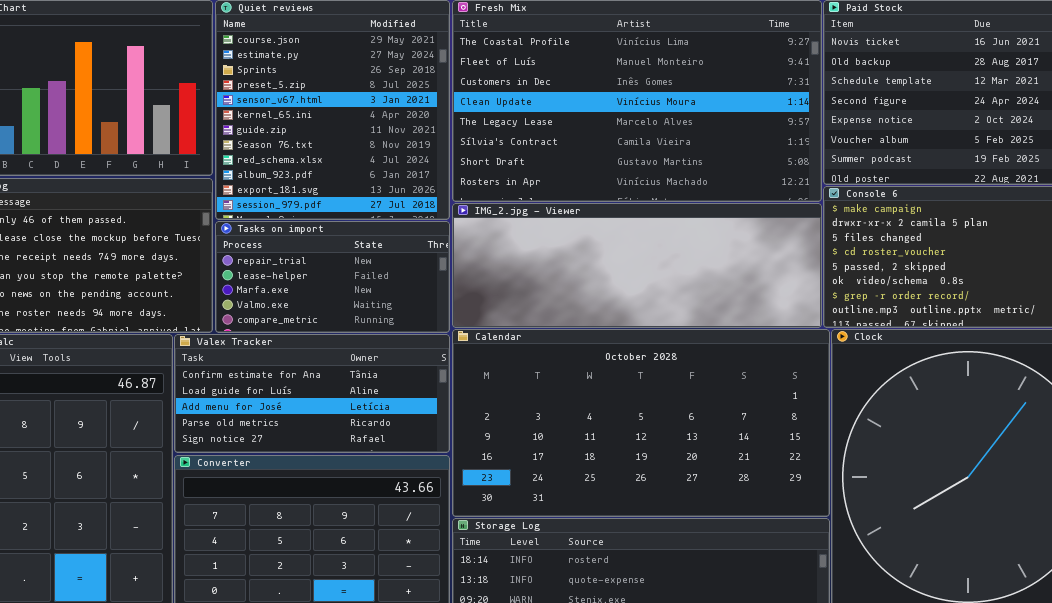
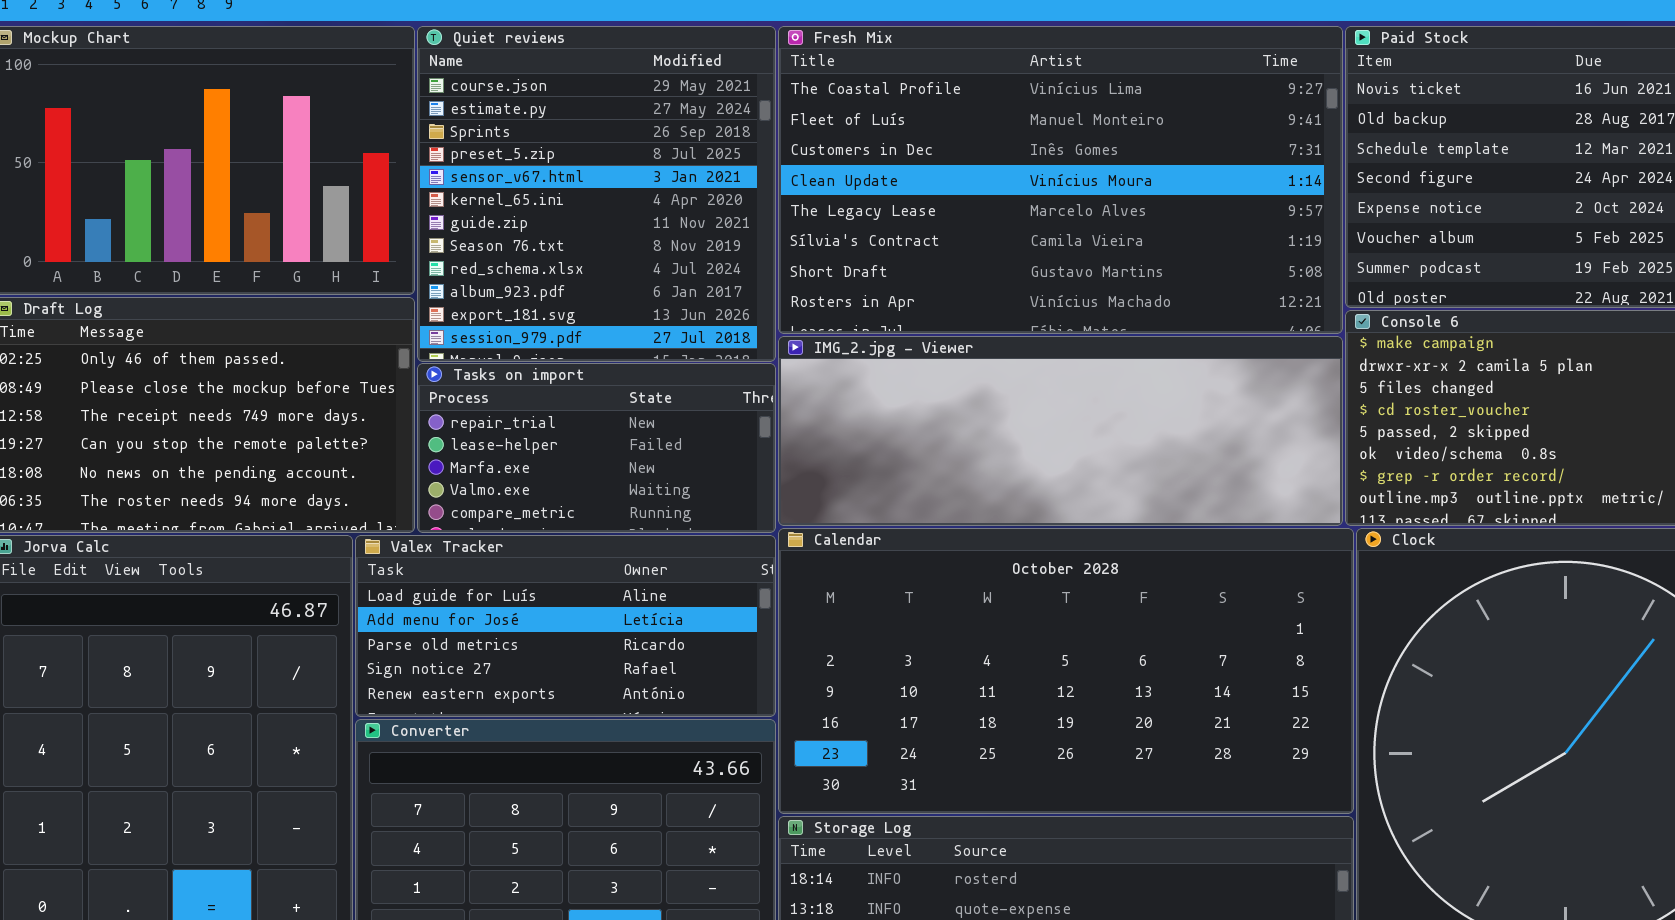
Valex Tracker: [174,334,450,453] -> [355,535,776,717], scrolled down 1 row

